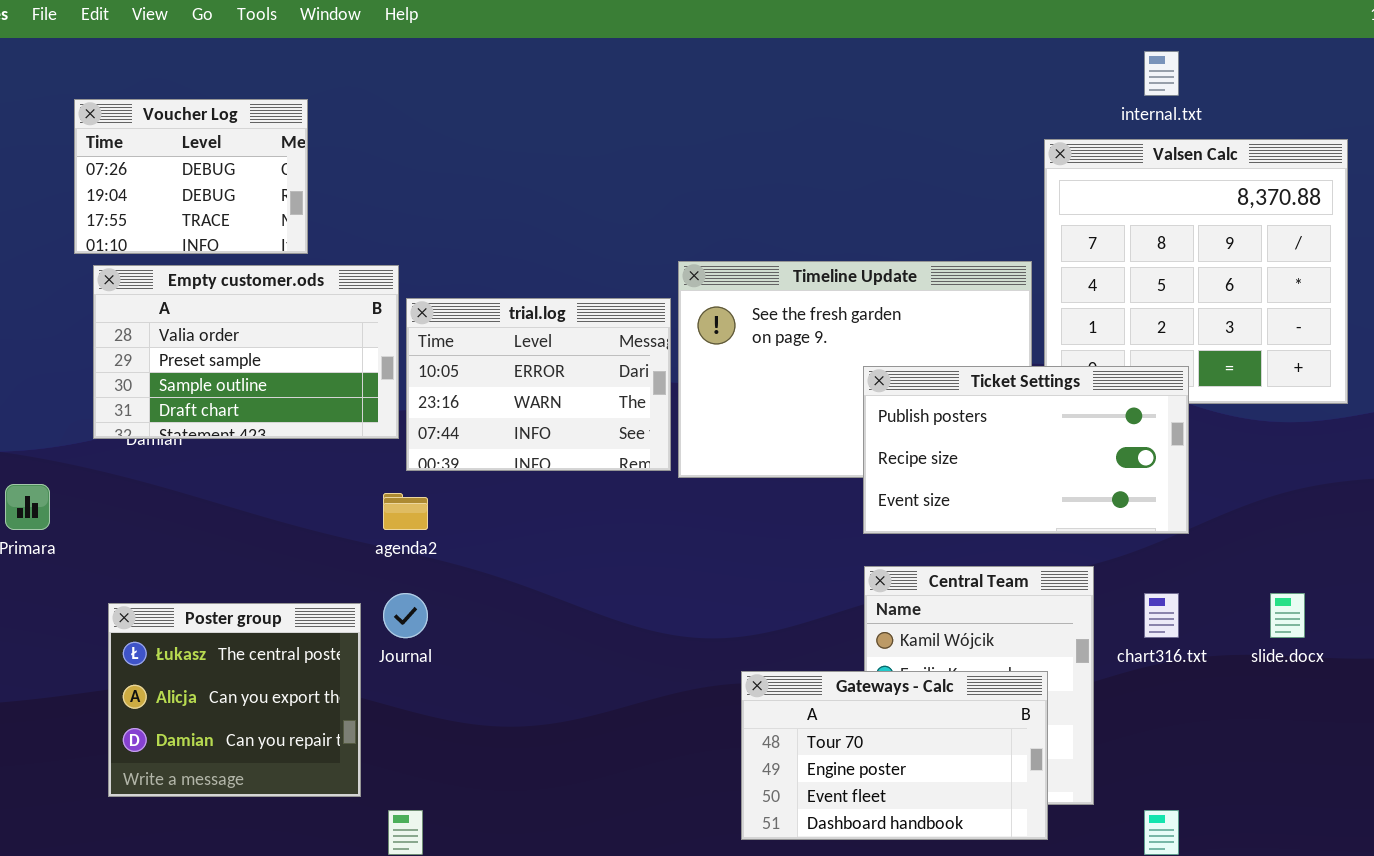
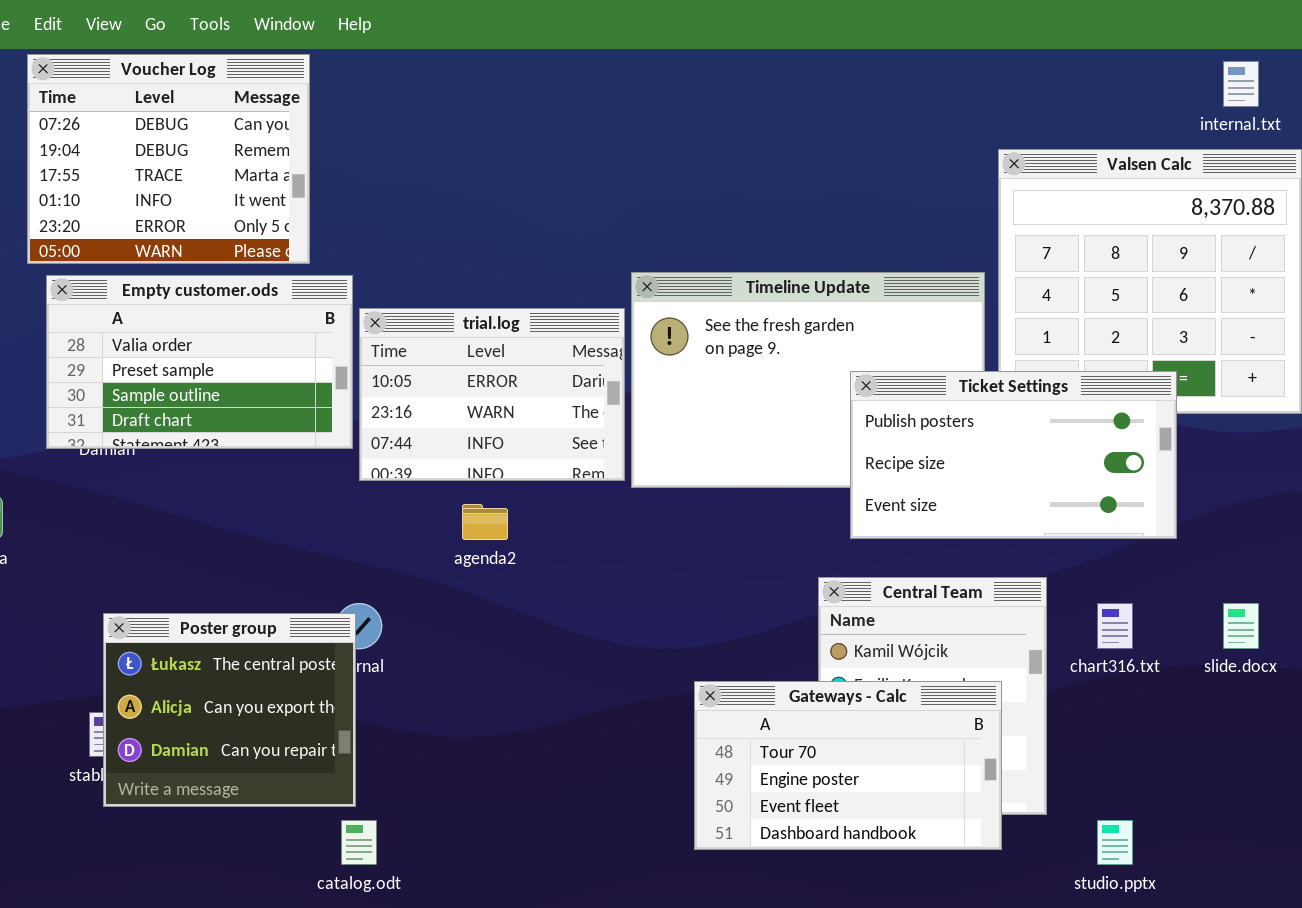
internal.txt: [1144,51,1179,96] -> [1223,61,1259,107], moved
Voucher Log: [74,99,308,254] -> [27,54,310,264], resized
Ticket Settings: [863,366,1189,534] -> [850,371,1177,539], moved
agenda2: [383,493,428,530] -> [462,504,508,540], moved
Poster group: [108,603,361,797] -> [103,613,356,807], moved

